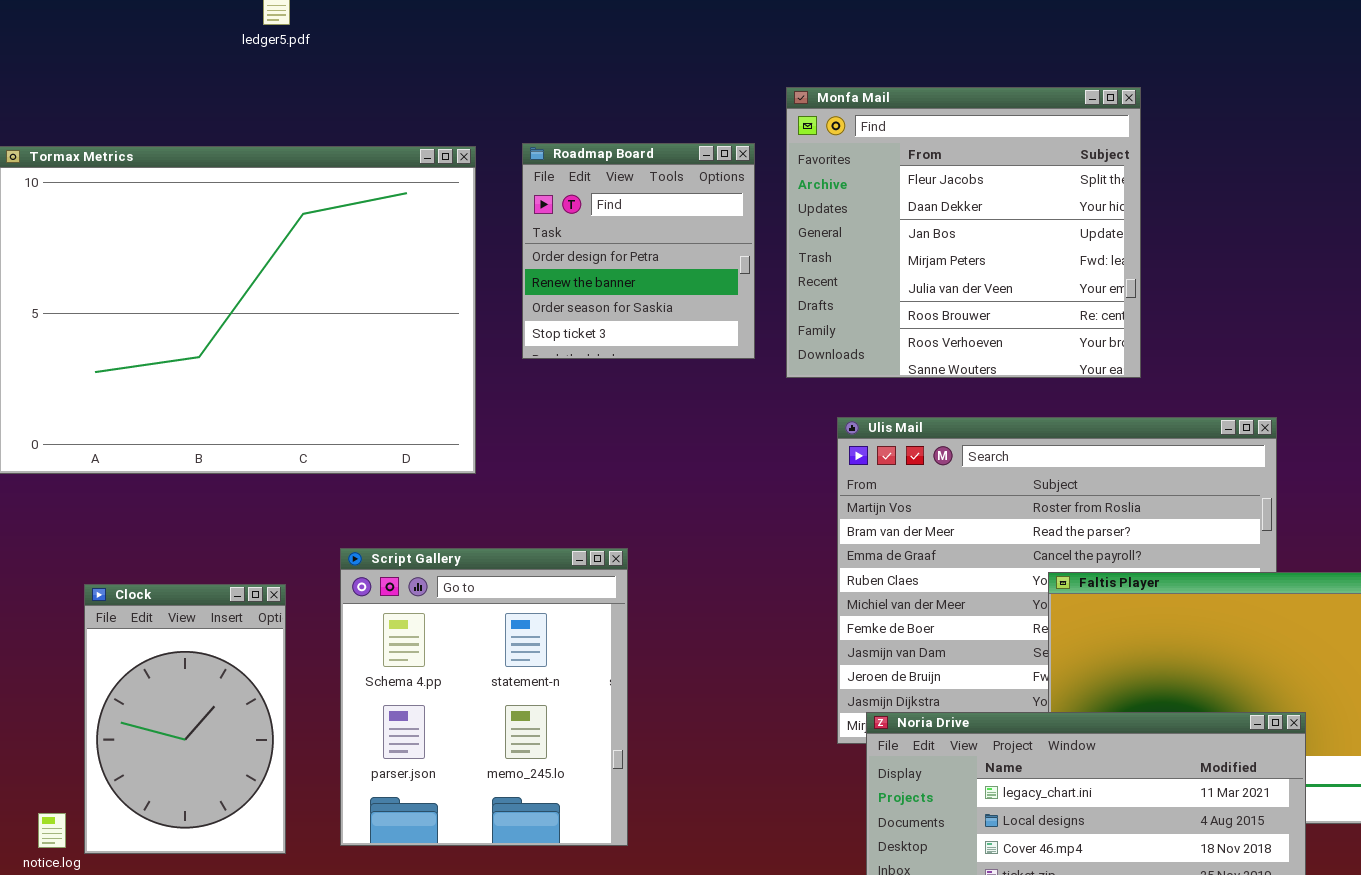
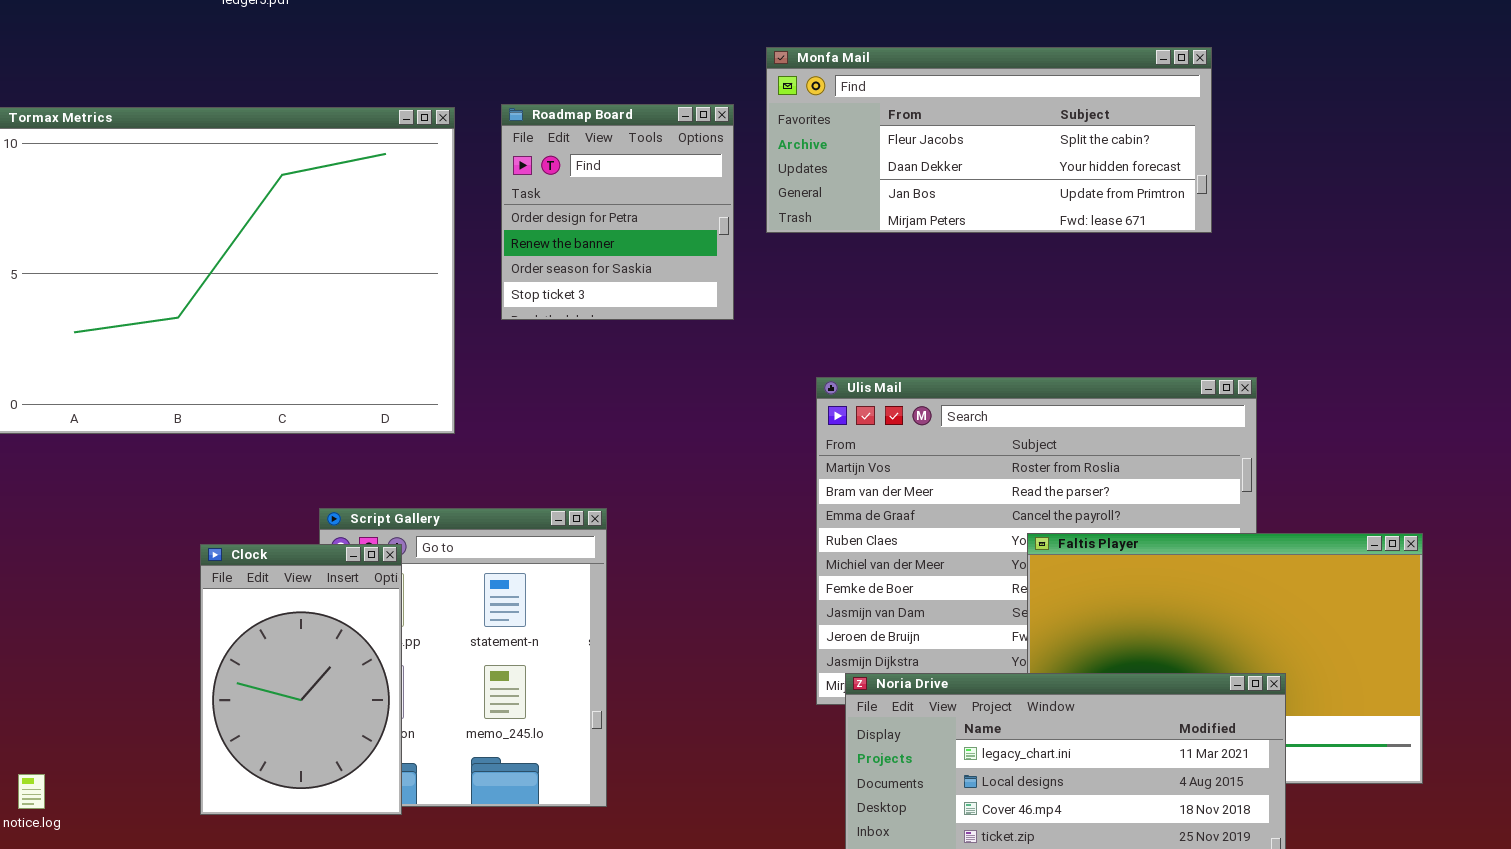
Monfa Mail: [786,87,1141,378] -> [766,47,1212,233], resized
Clock: [84,584,286,854] -> [200,544,402,815], moved

